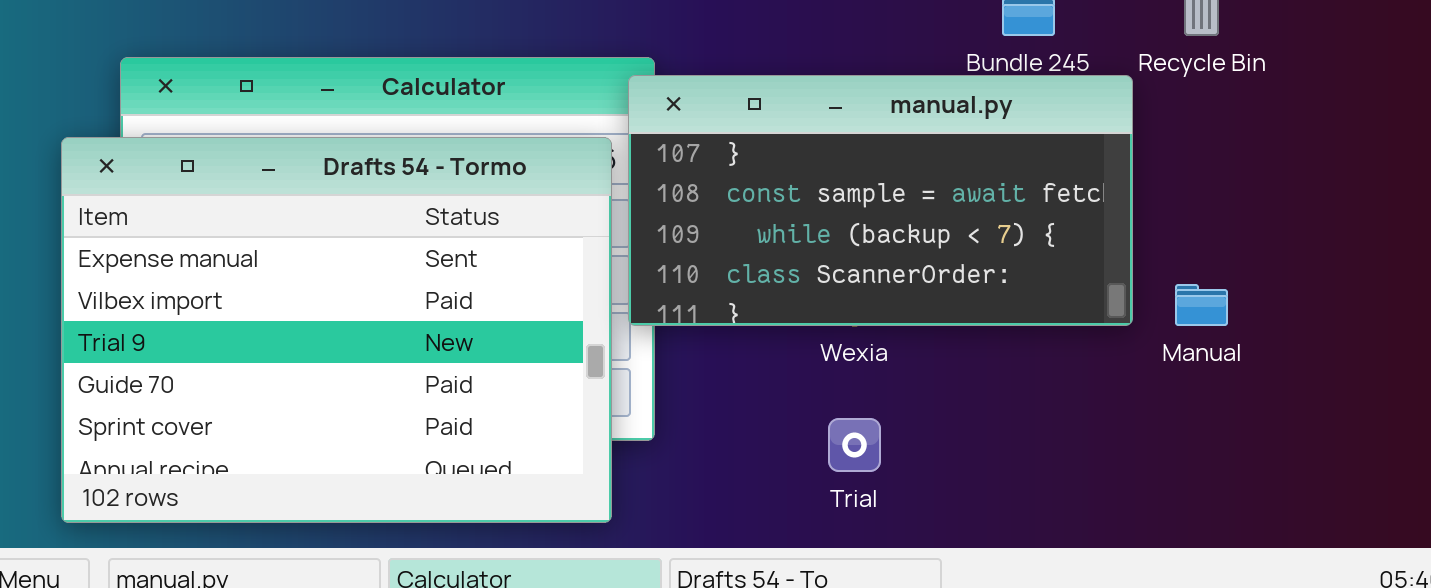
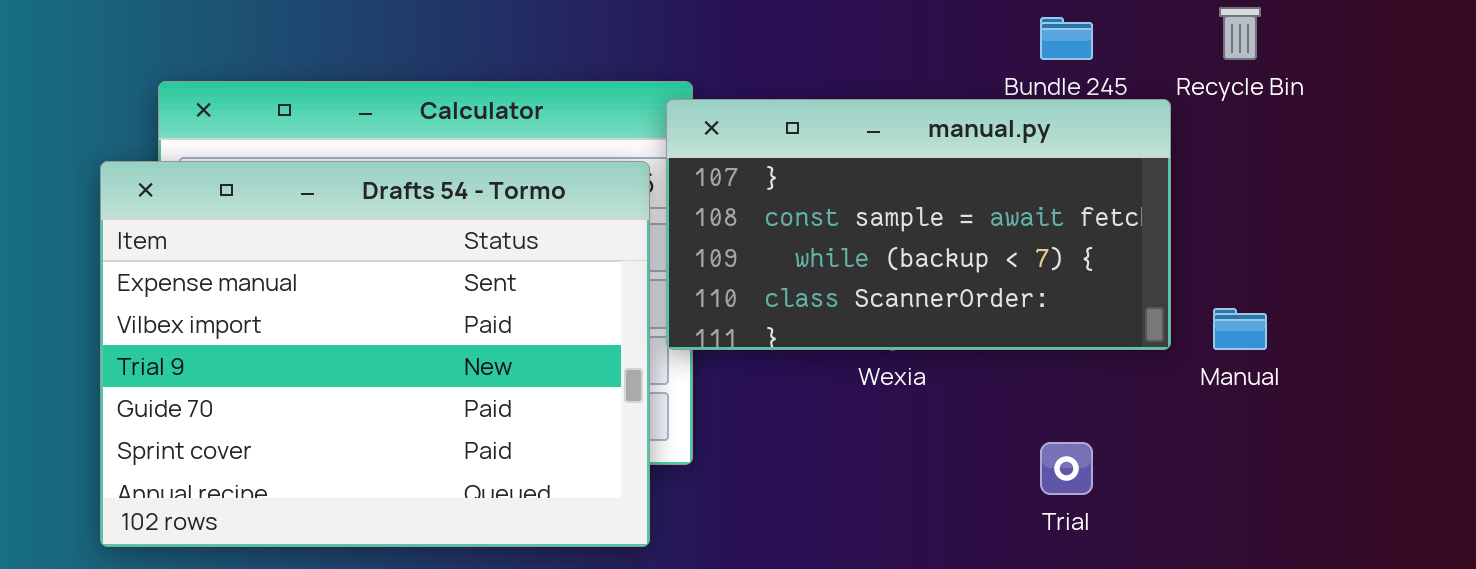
Trial: [828,418,881,472] -> [1040,442,1093,495], moved

